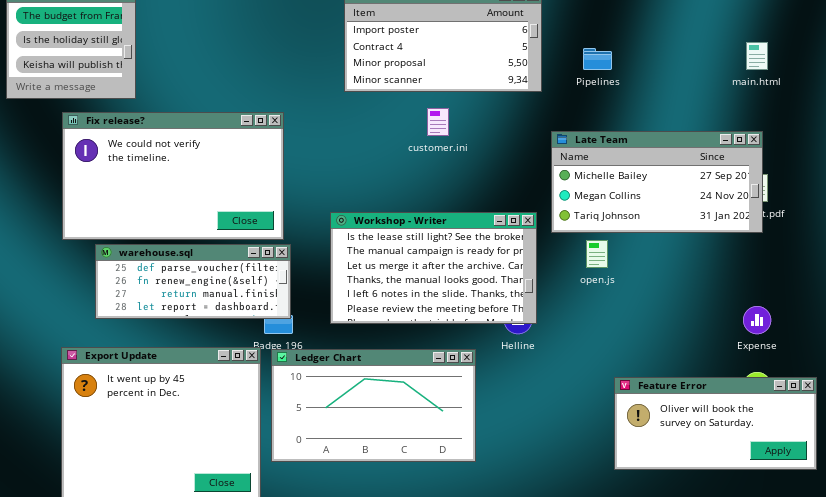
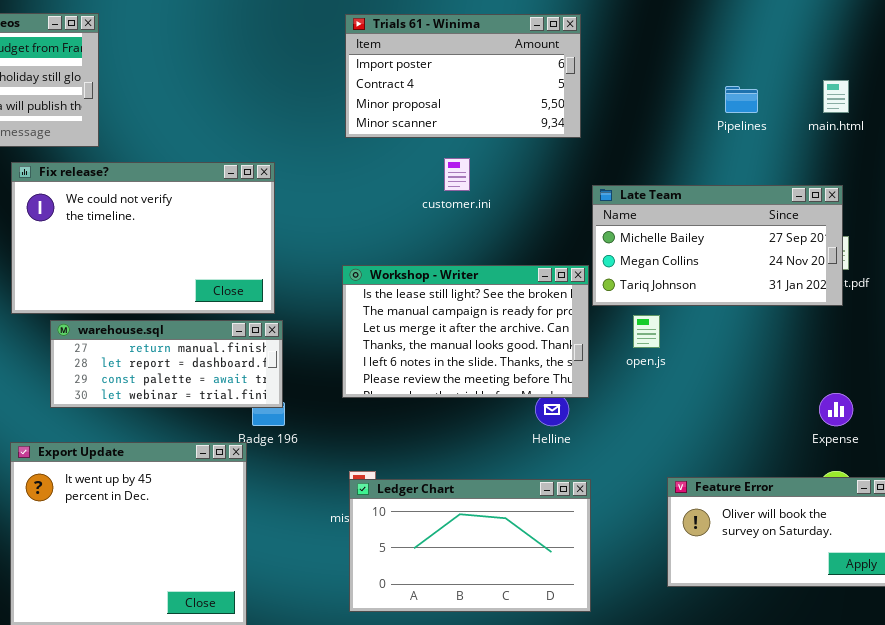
Pipelines: [583,48,612,70] -> [725,86,758,113], moved
Workshop - Writer: [330,212,537,324] -> [342,265,589,398], moved
warehouse.sql: [95,244,291,319] -> [50,320,283,408], scrolled down 2 rows
Ledger Chart: [271,349,476,462] -> [349,479,591,612], moved

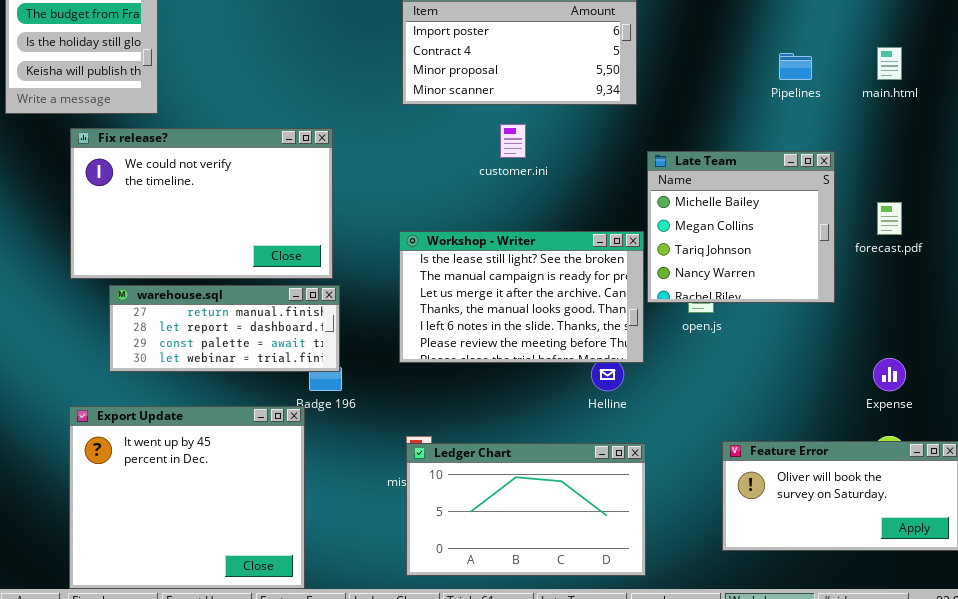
Late Team: [592,185,843,306] -> [647,151,835,303], resized

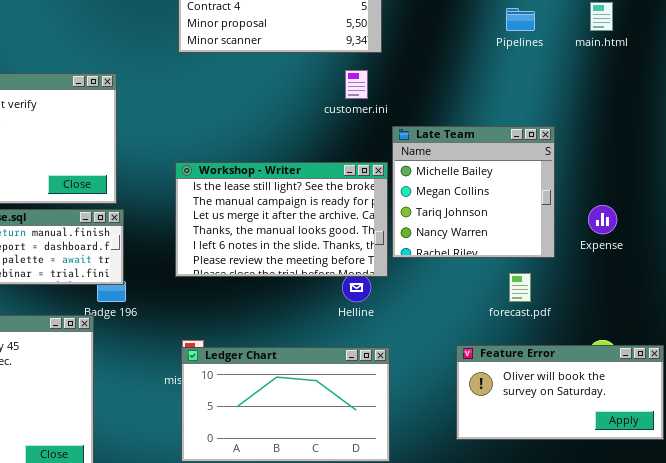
customer.ini: [500,124,526,158] -> [345,70,368,99], moved
Late Team: [647,151,835,303] -> [392,126,555,258], moved
forecast.pdf: [877,202,902,235] -> [509,273,531,302], moved
Expense: [873,358,906,391] -> [588,205,617,234], moved

